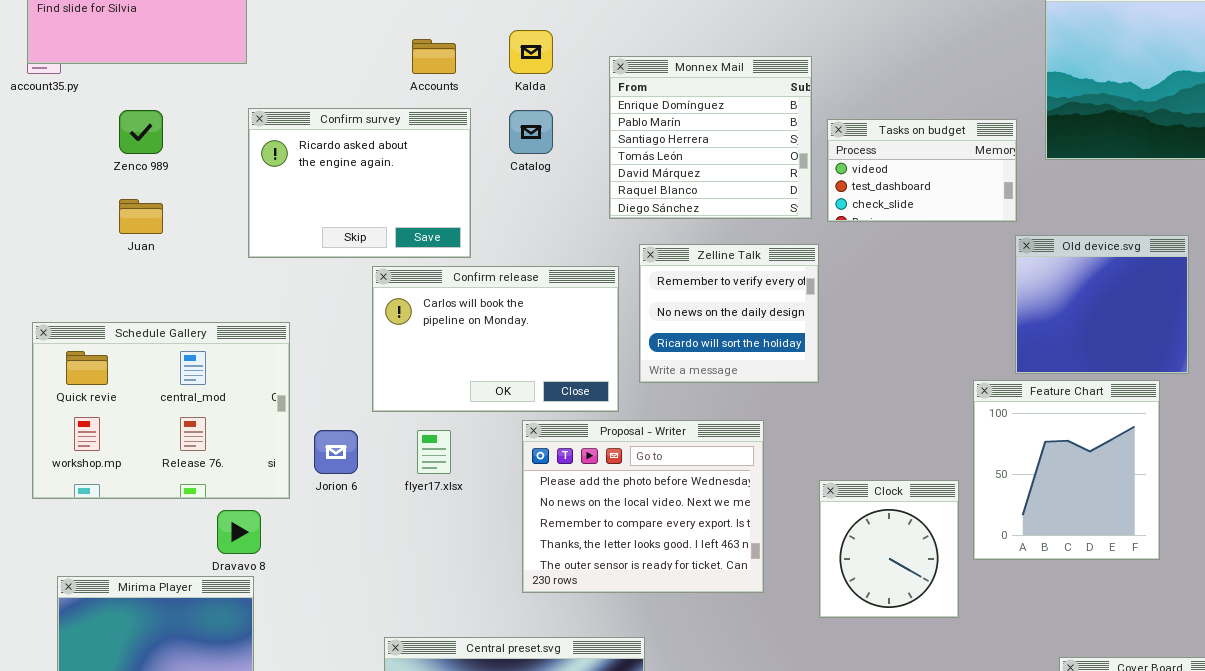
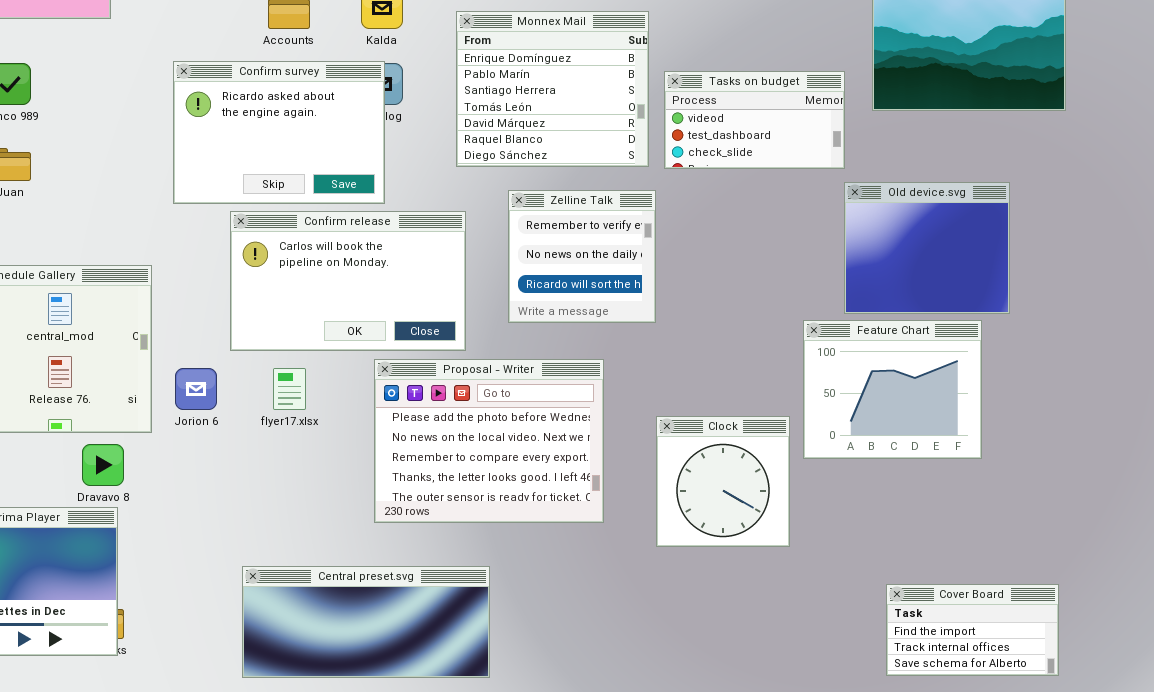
Confirm survey: [248,108,471,258] -> [173,61,385,204], moved
Zelline Talk: [639,244,819,383] -> [508,190,656,323], resized
Feature Chart: [973,380,1160,560] -> [803,320,982,459], resized

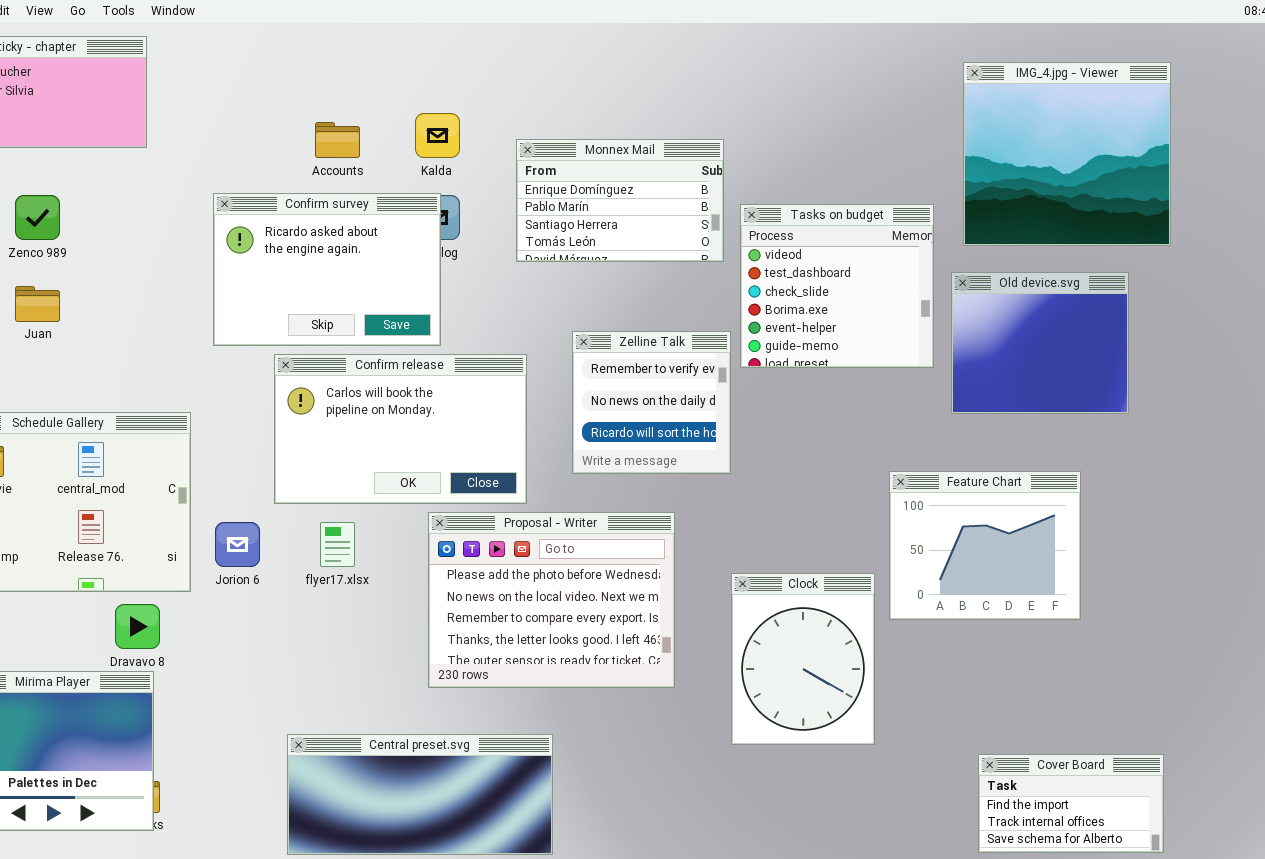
Monnex Mail: [456,11,649,167] -> [516,139,724,262], resized
Tasks on budget: [664,71,845,169] -> [740,204,934,368], resized
Old device.svg: [844,182,1010,314] -> [951,272,1129,414], moved
Clock: [656,416,790,547] -> [731,573,875,745], resized

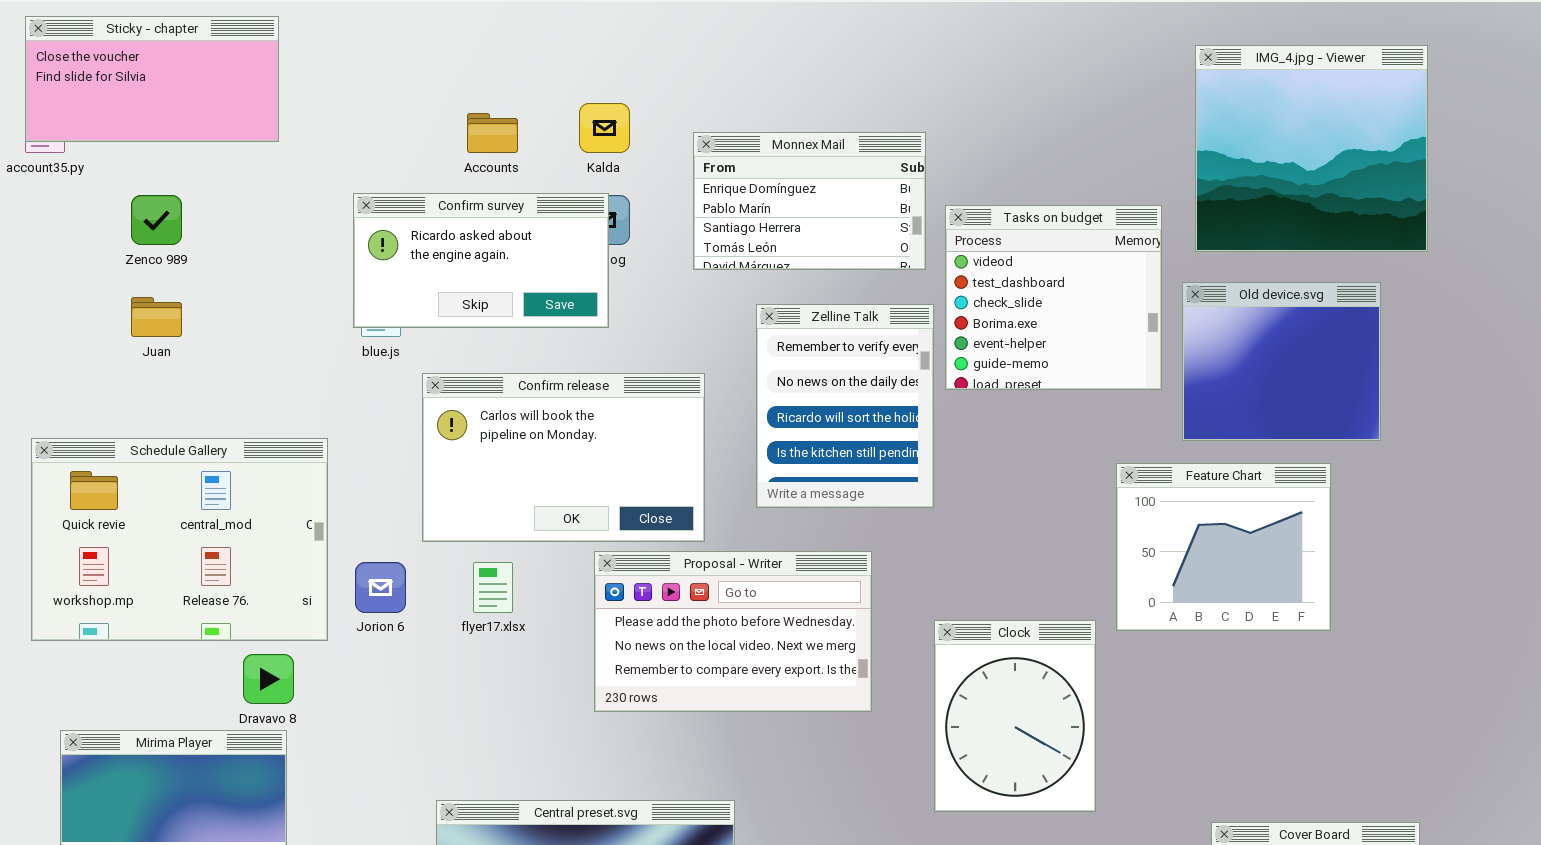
Confirm survey: [213,193,441,346] -> [353,193,609,328], resized
Zelline Talk: [572,331,731,474] -> [756,304,934,508], resized
Feature Chart: [889,471,1081,620] -> [1116,463,1331,631], moved
Proposal - Writer: [428,512,675,688] -> [594,551,872,712], resized

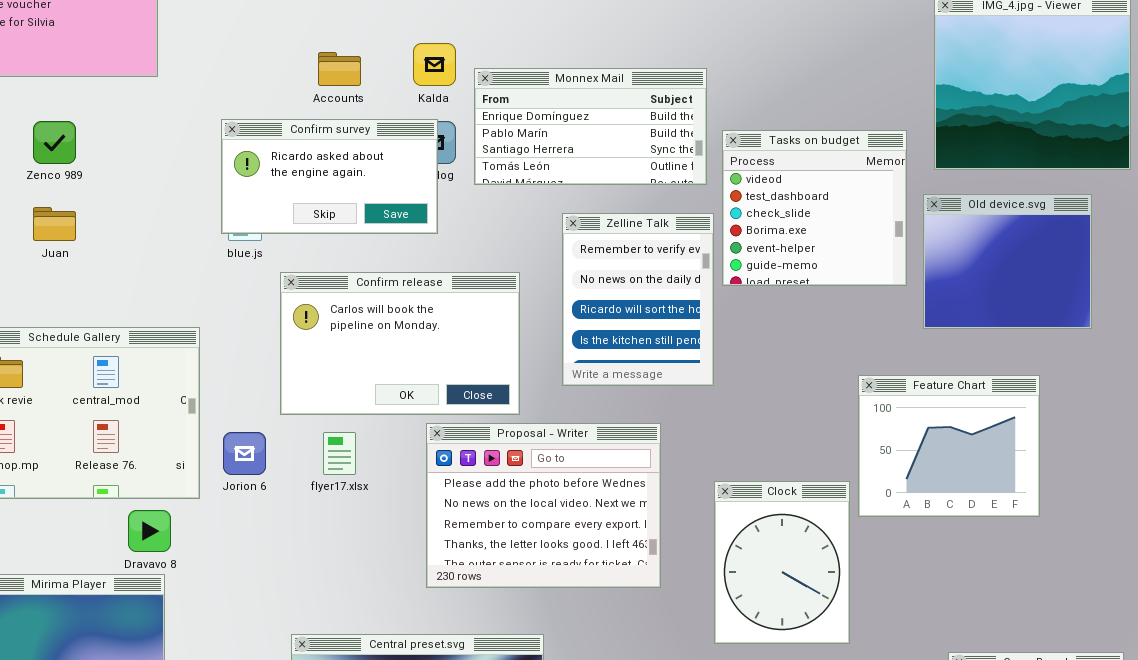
Monnex Mail: [693,132,926,270] -> [474,68,707,185], resized
Feature Chart: [1116,463,1331,631] -> [858,375,1040,517], moved
Proposal - Writer: [594,551,872,712] -> [426,423,661,588], resized

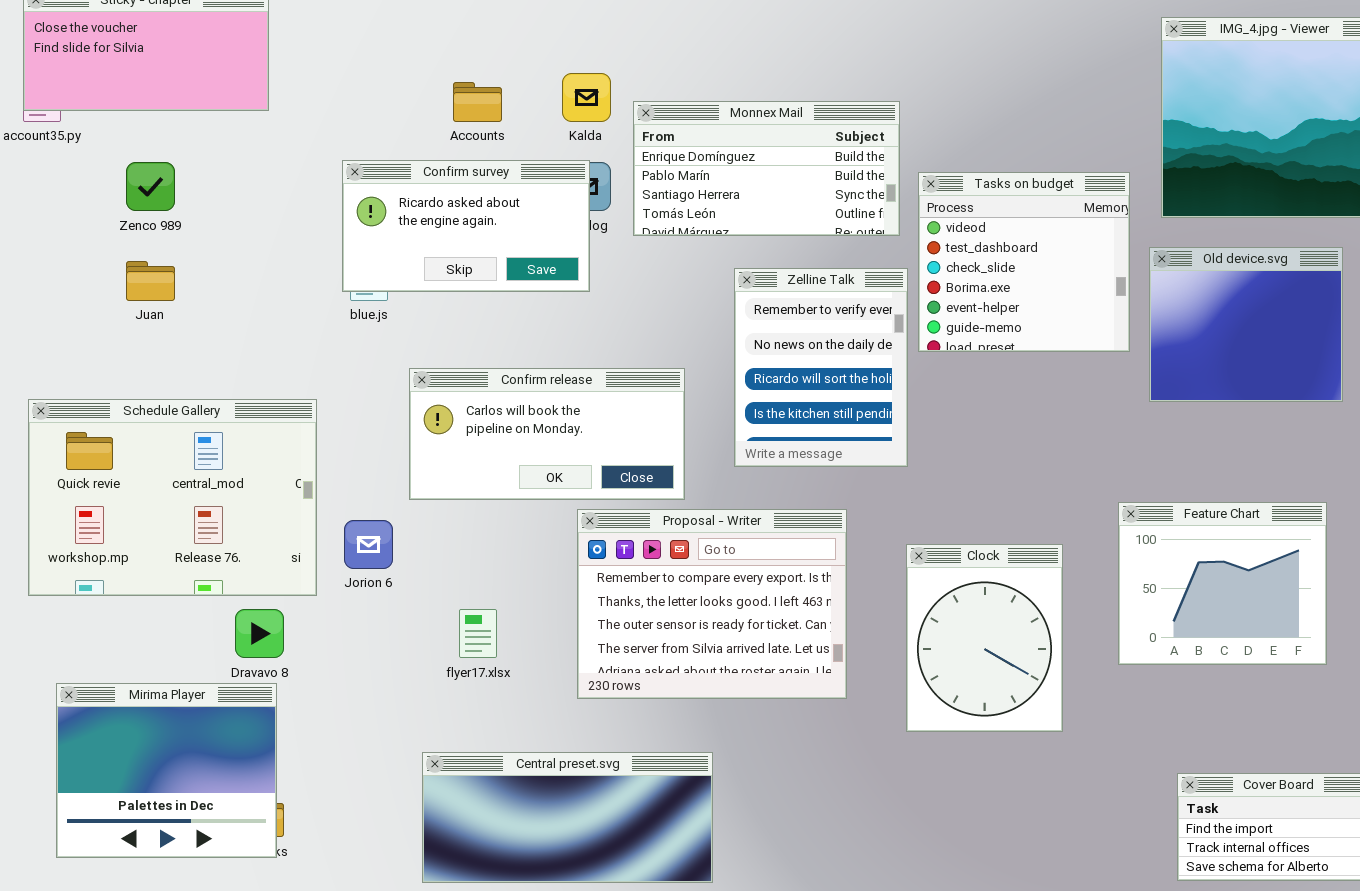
Confirm release: [280,272,520,415] -> [409,368,685,500], resized
Feature Chart: [858,375,1040,517] -> [1118,502,1327,665], moved
Proposal - Writer: [426,423,661,588] -> [577,509,847,699], scrolled down 2 rows
flyer17.xlsx: [323,432,356,475] -> [459,609,497,658], moved
Clock: [714,481,850,644] -> [906,544,1063,732], moved

